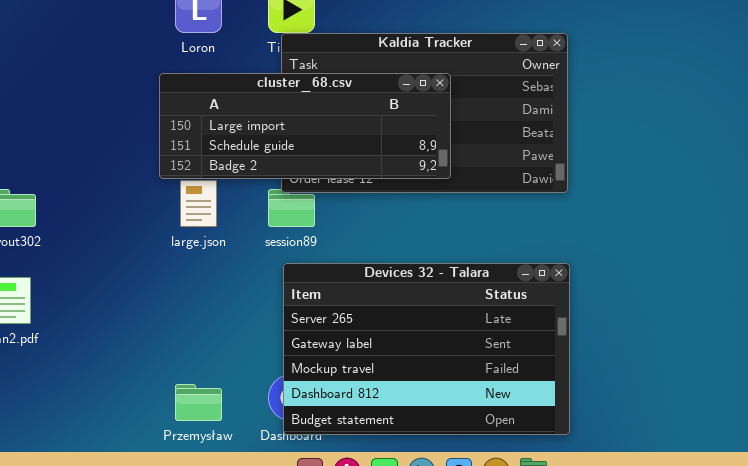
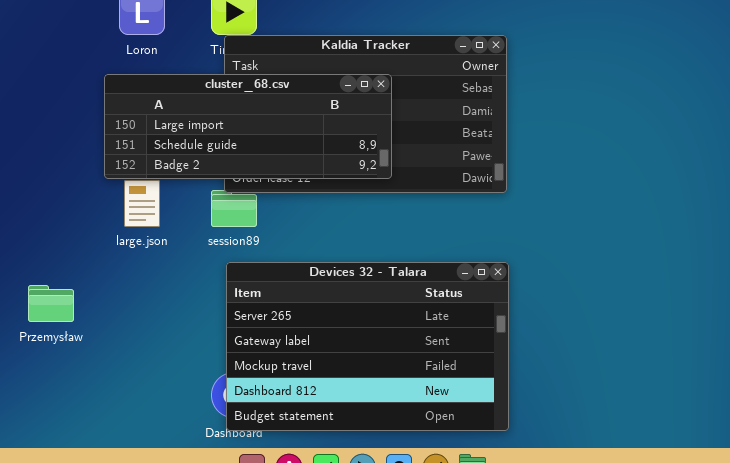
Przemysław: [175,384,222,421] -> [28,285,74,322], moved

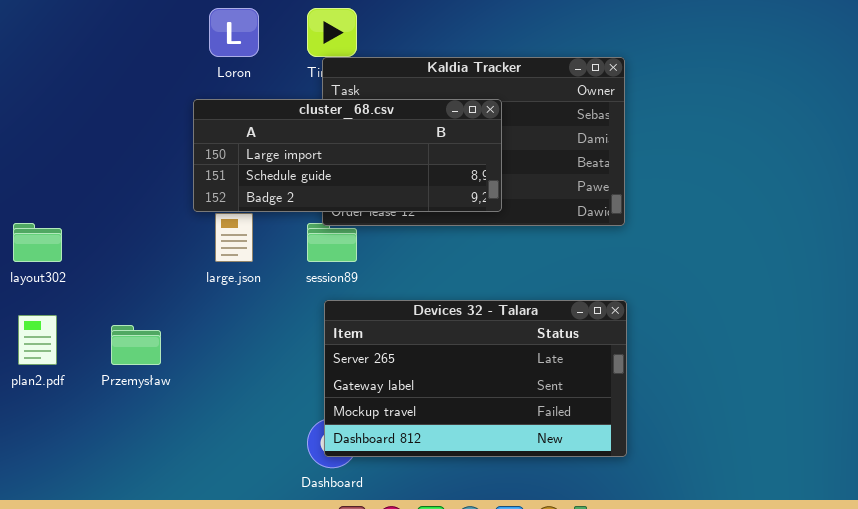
Devices 32 - Talara: [226,262,509,431] -> [324,300,627,457], resized

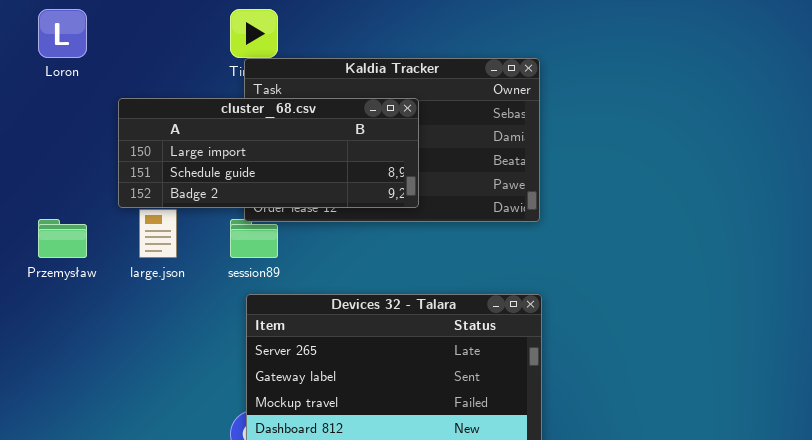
Loron: [209,8,259,57] -> [38,9,87,58], moved
Przemysław: [111,325,161,365] -> [38,219,87,258], moved

